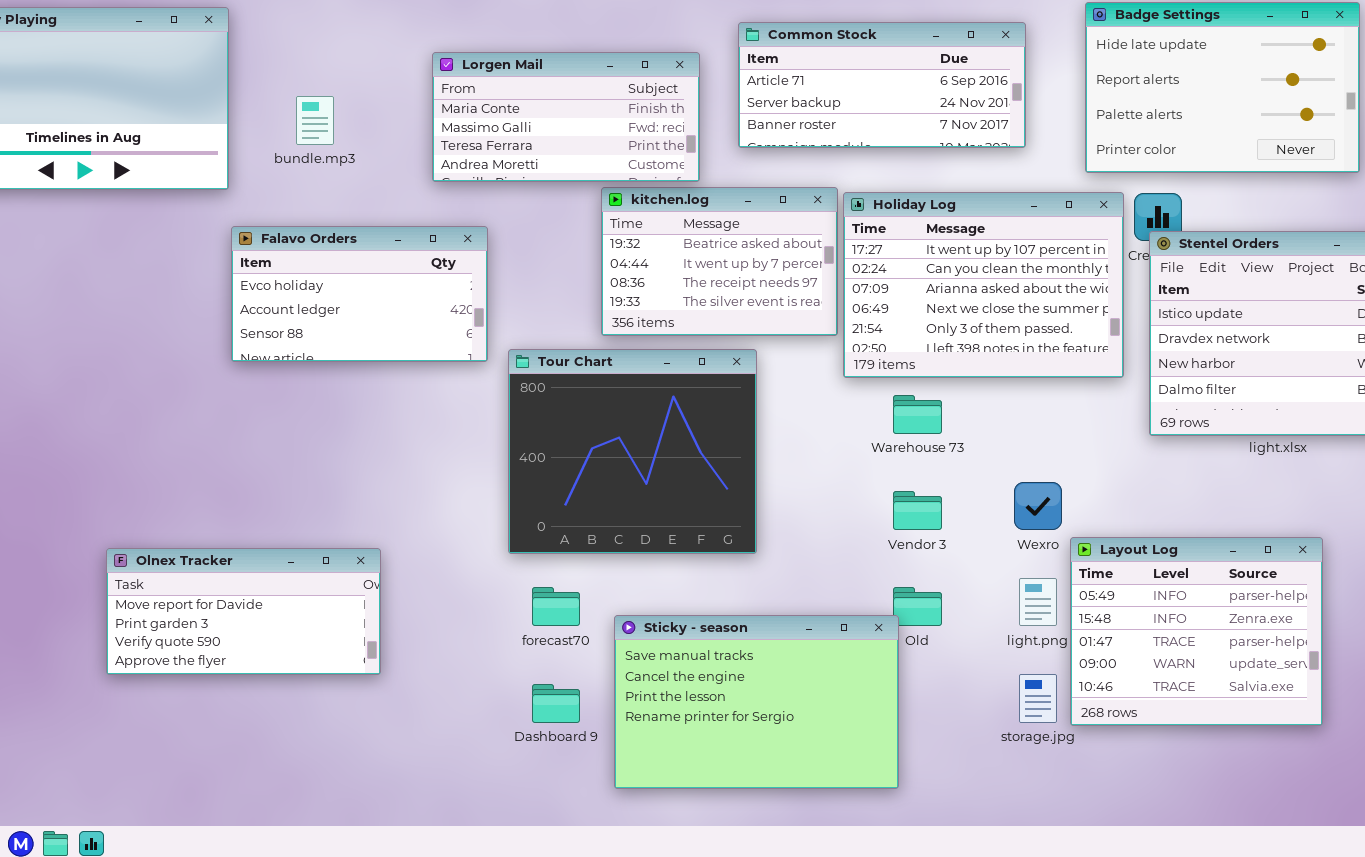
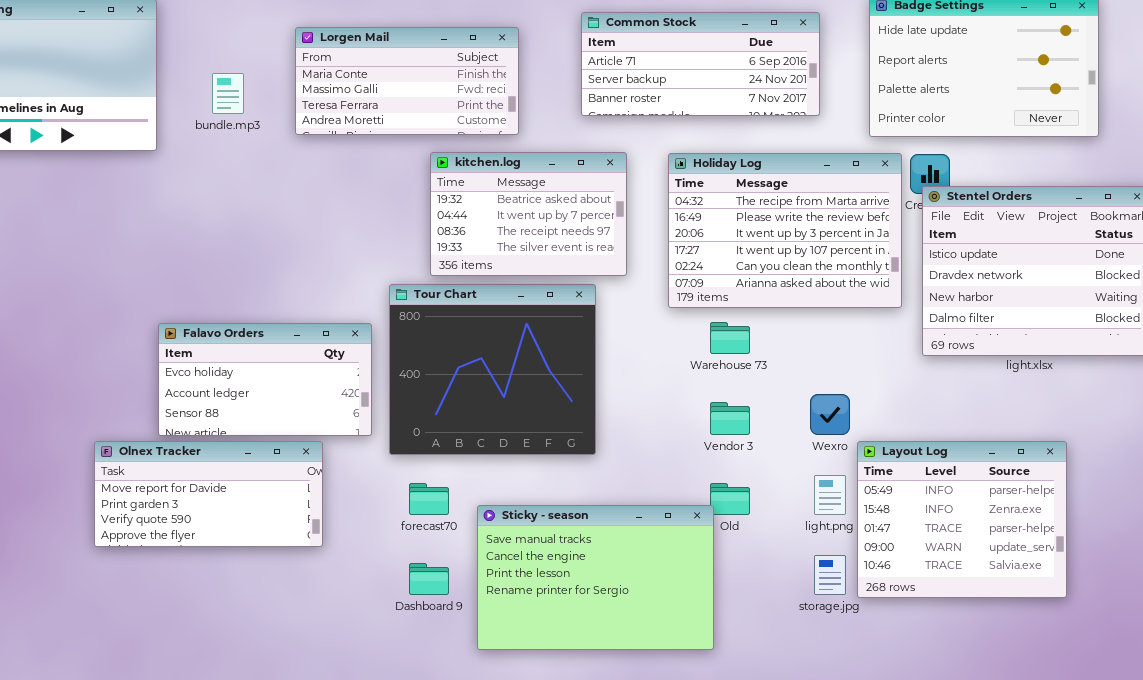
Lorgen Mail: [432,52,700,182] -> [295,27,519,135], moved
kitchen.log: [601,187,838,336] -> [430,152,627,276], moved
Holiday Log: [843,192,1124,378] -> [668,153,902,308], scrolled up 3 rows
Falavo Orders: [231,226,488,362] -> [158,323,372,436], moved
Olnex Tracker: [106,548,381,675] -> [94,441,323,547], moved

